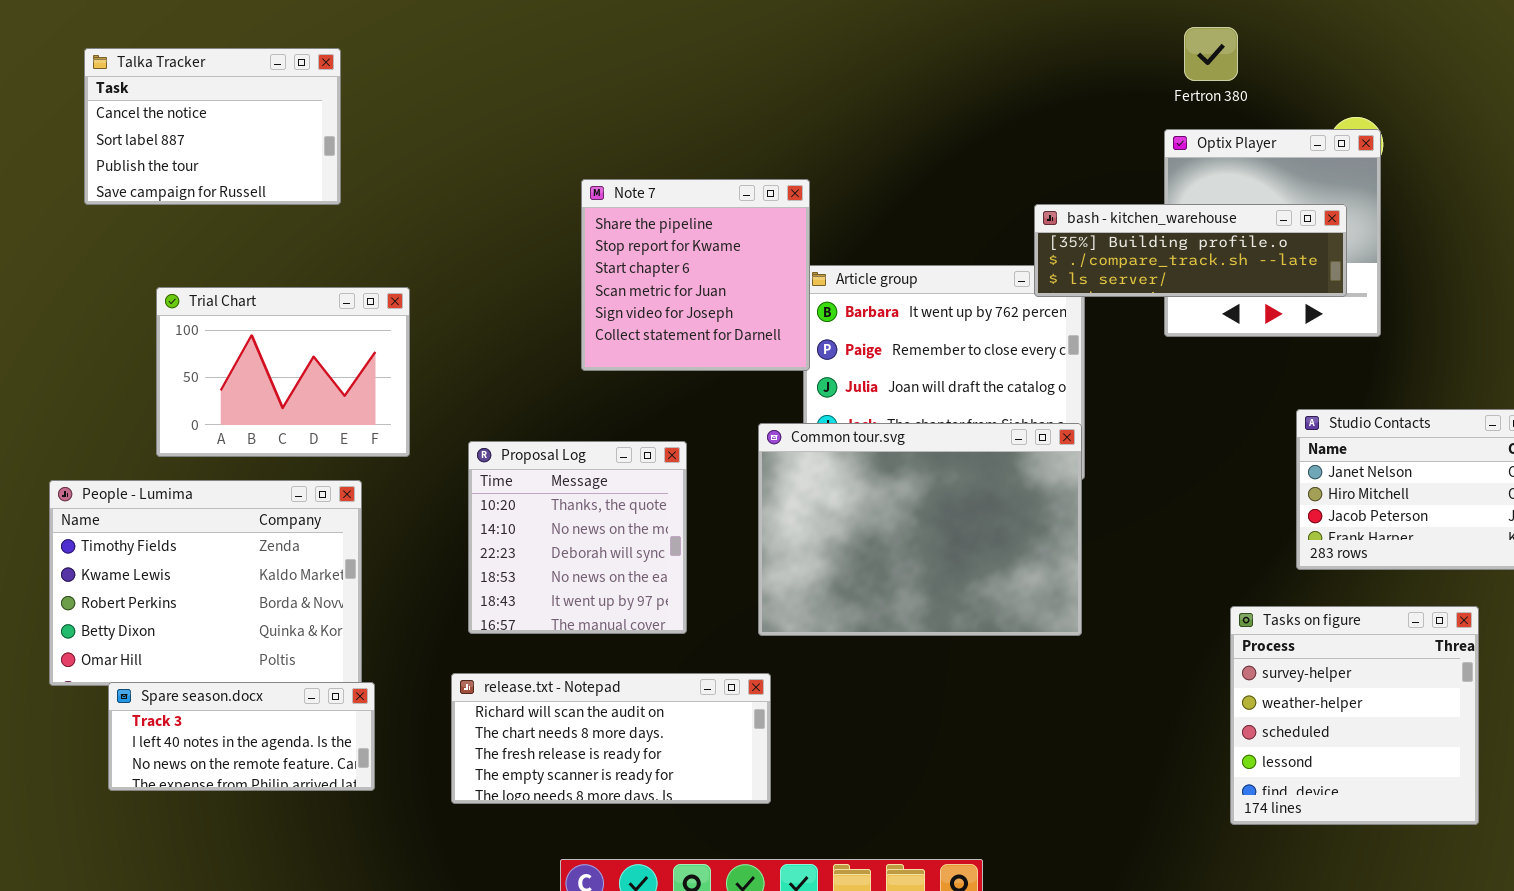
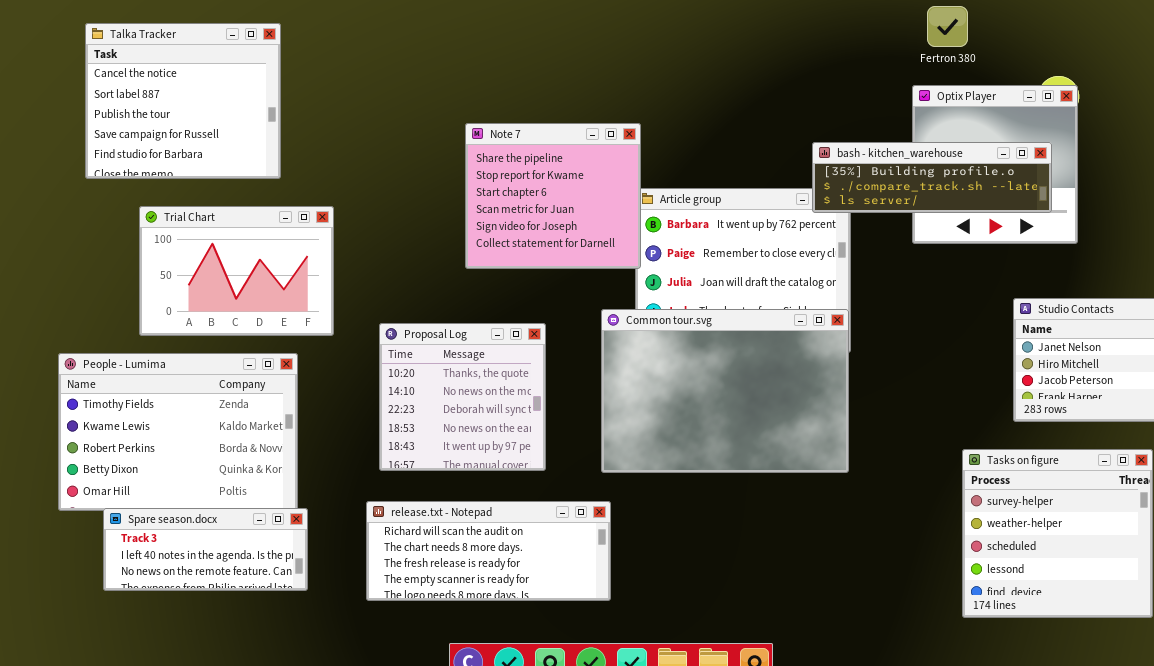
Talka Tracker: [84,48,341,205] -> [85,23,281,179], resized

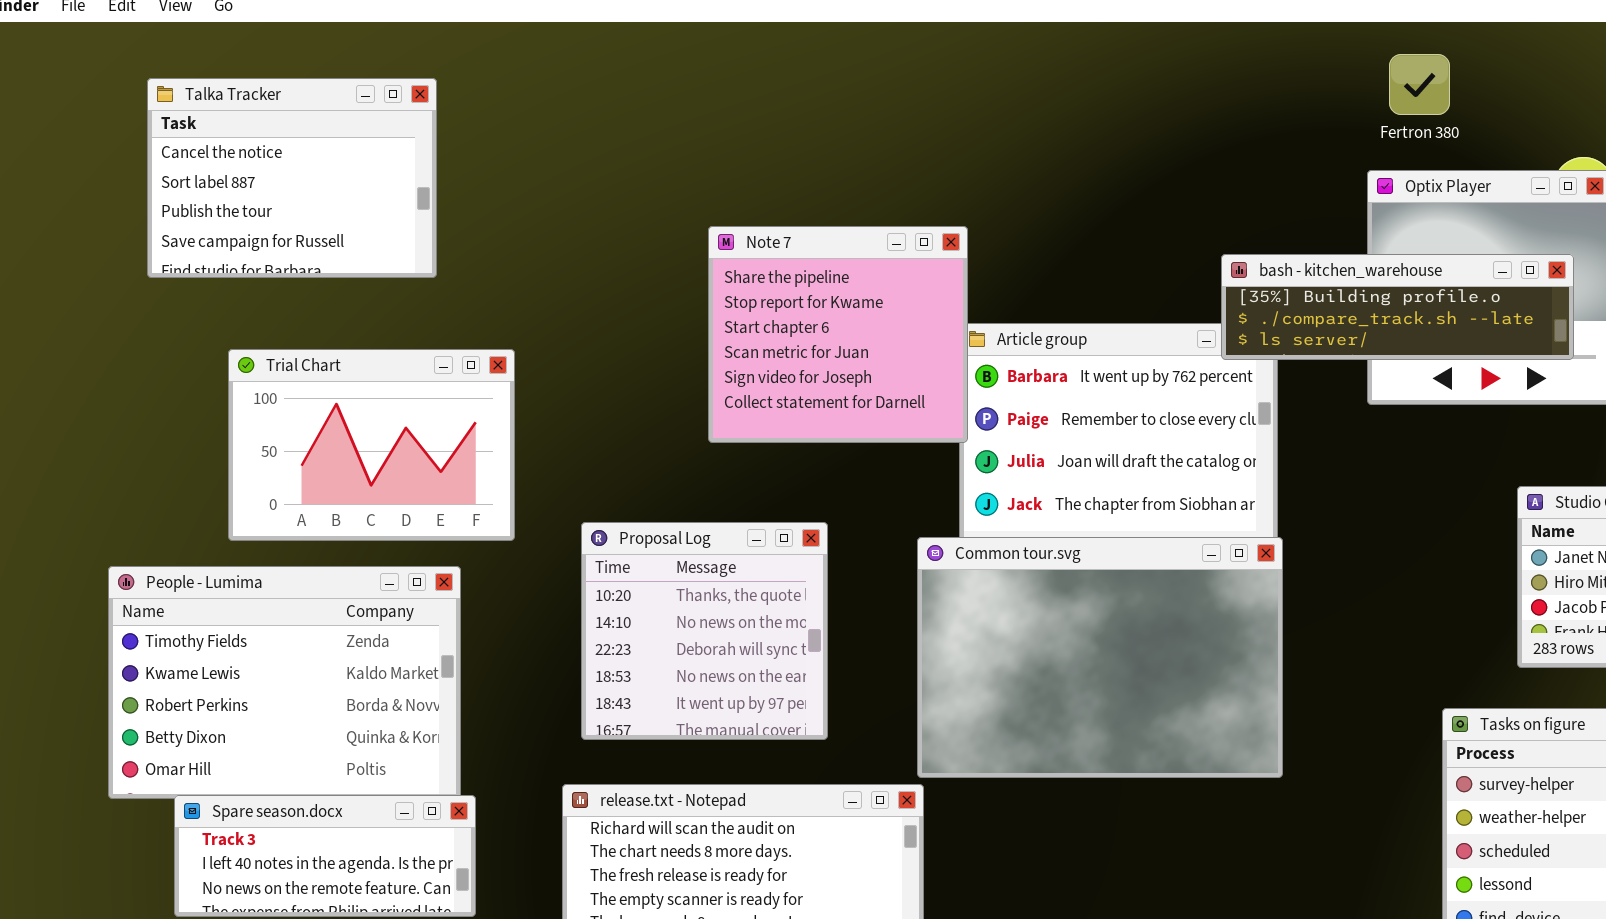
Talka Tracker: [85,23,281,179] -> [147,78,437,278], resized
Common tour.svg: [601,309,849,473] -> [917,537,1283,778], moved

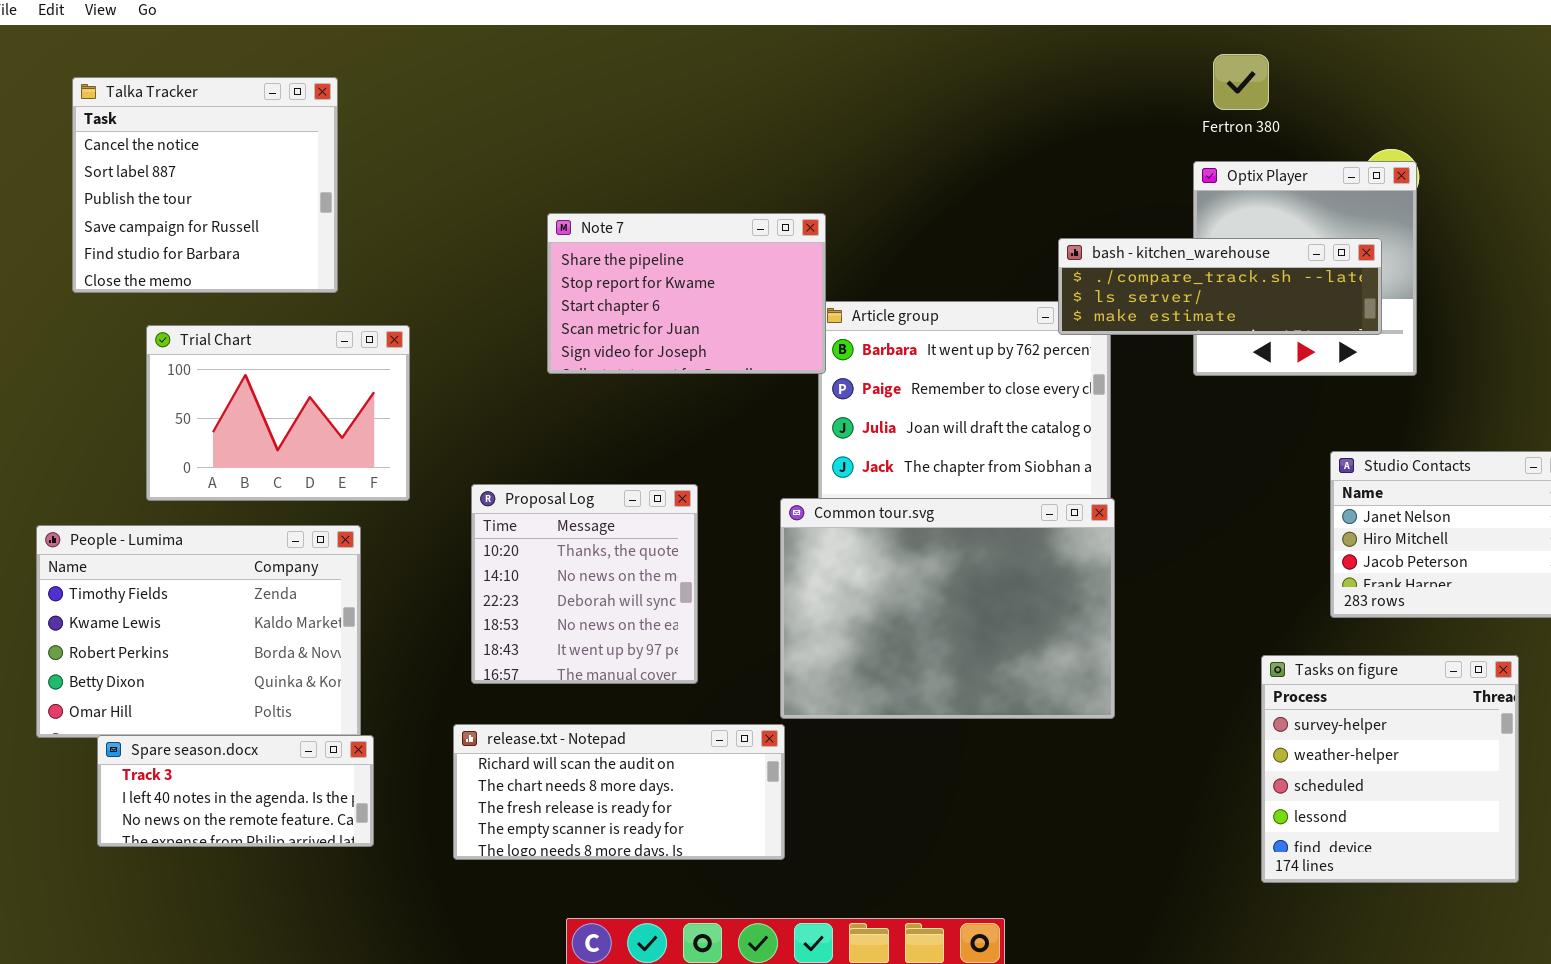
Talka Tracker: [147,78,437,278] -> [72,77,338,293], resized
Note 7: [708,226,968,443] -> [547,213,826,374], resized
bash - kitchen_warehouse: [1221,254,1574,360] -> [1058,238,1382,335], scrolled down 1 row

